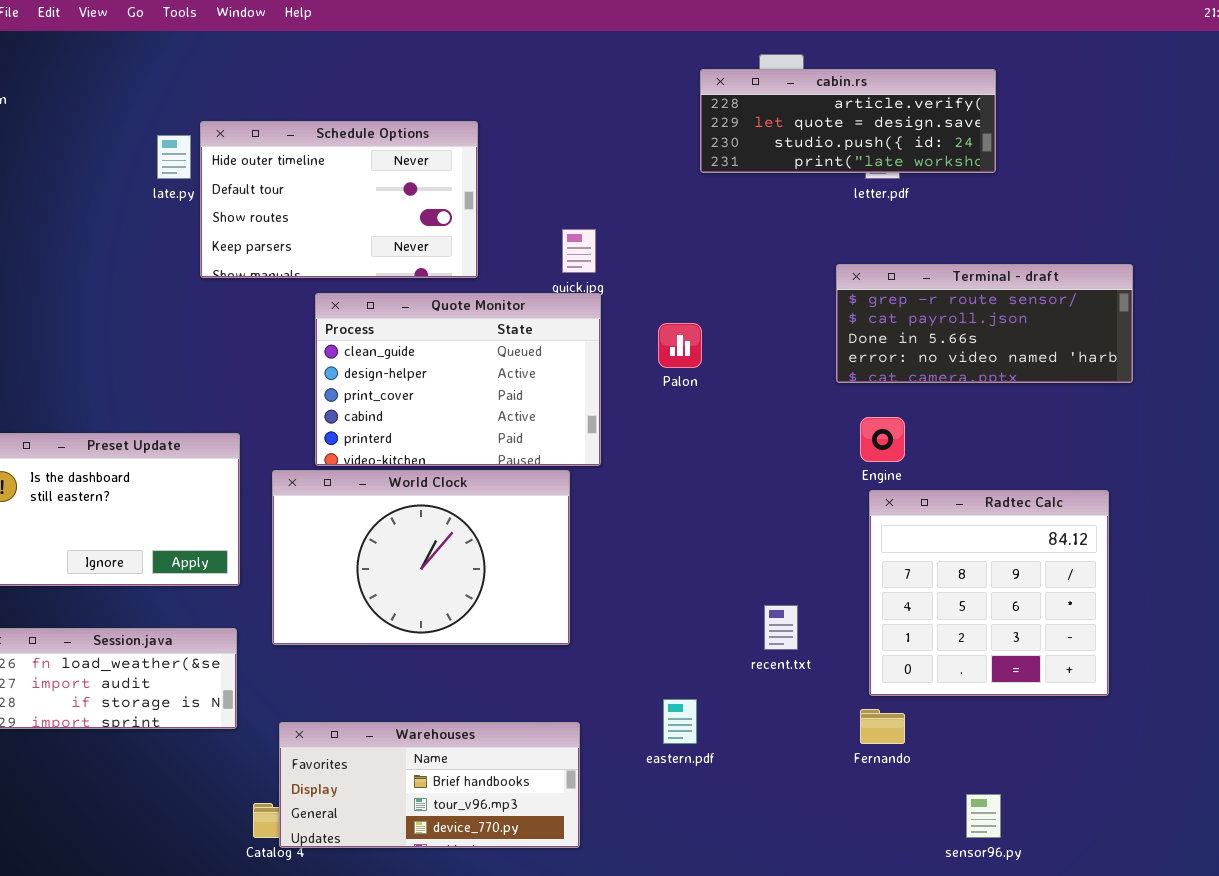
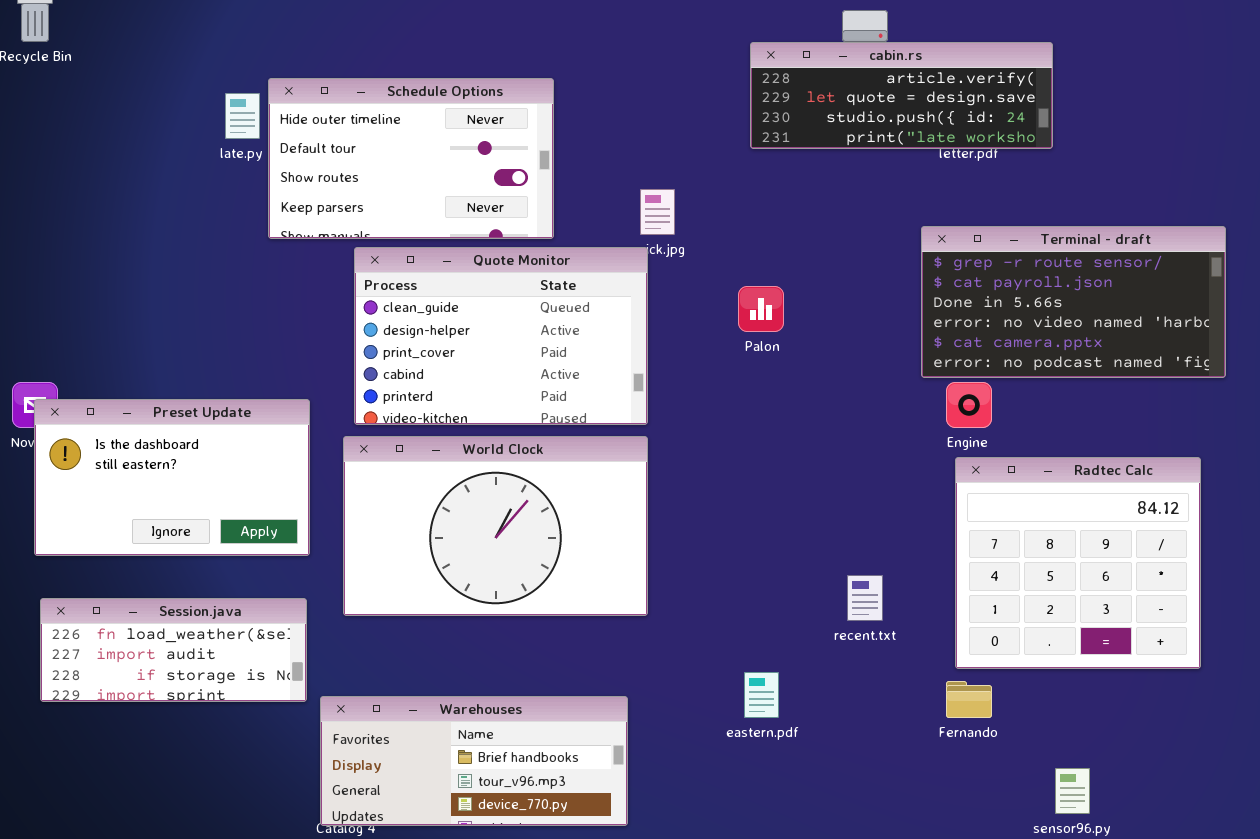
cabin.rs: [700,69,996,173] -> [750,42,1053,149], moved
Terminal - draft: [836,264,1133,383] -> [921,226,1226,378], resized
Quote Monitor: [315,293,601,466] -> [354,247,648,425], moved
Warehouses: [279,722,580,848] -> [320,696,628,826], moved

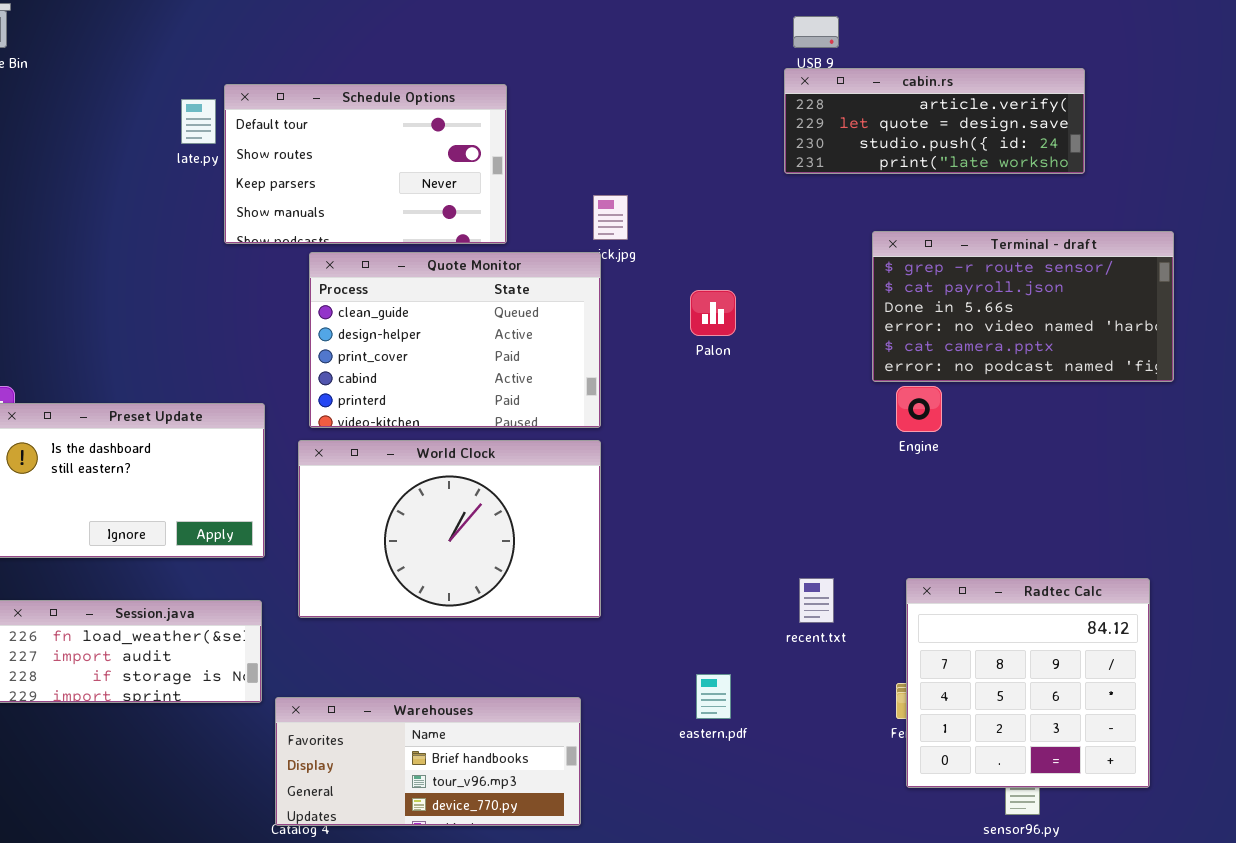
cabin.rs: [750,42,1053,149] -> [784,68,1085,174], moved
Schedule Options: [268,78,554,239] -> [224,84,507,244], scrolled down 1 row
Radtec Calc: [955,457,1201,669] -> [906,578,1150,788], moved

